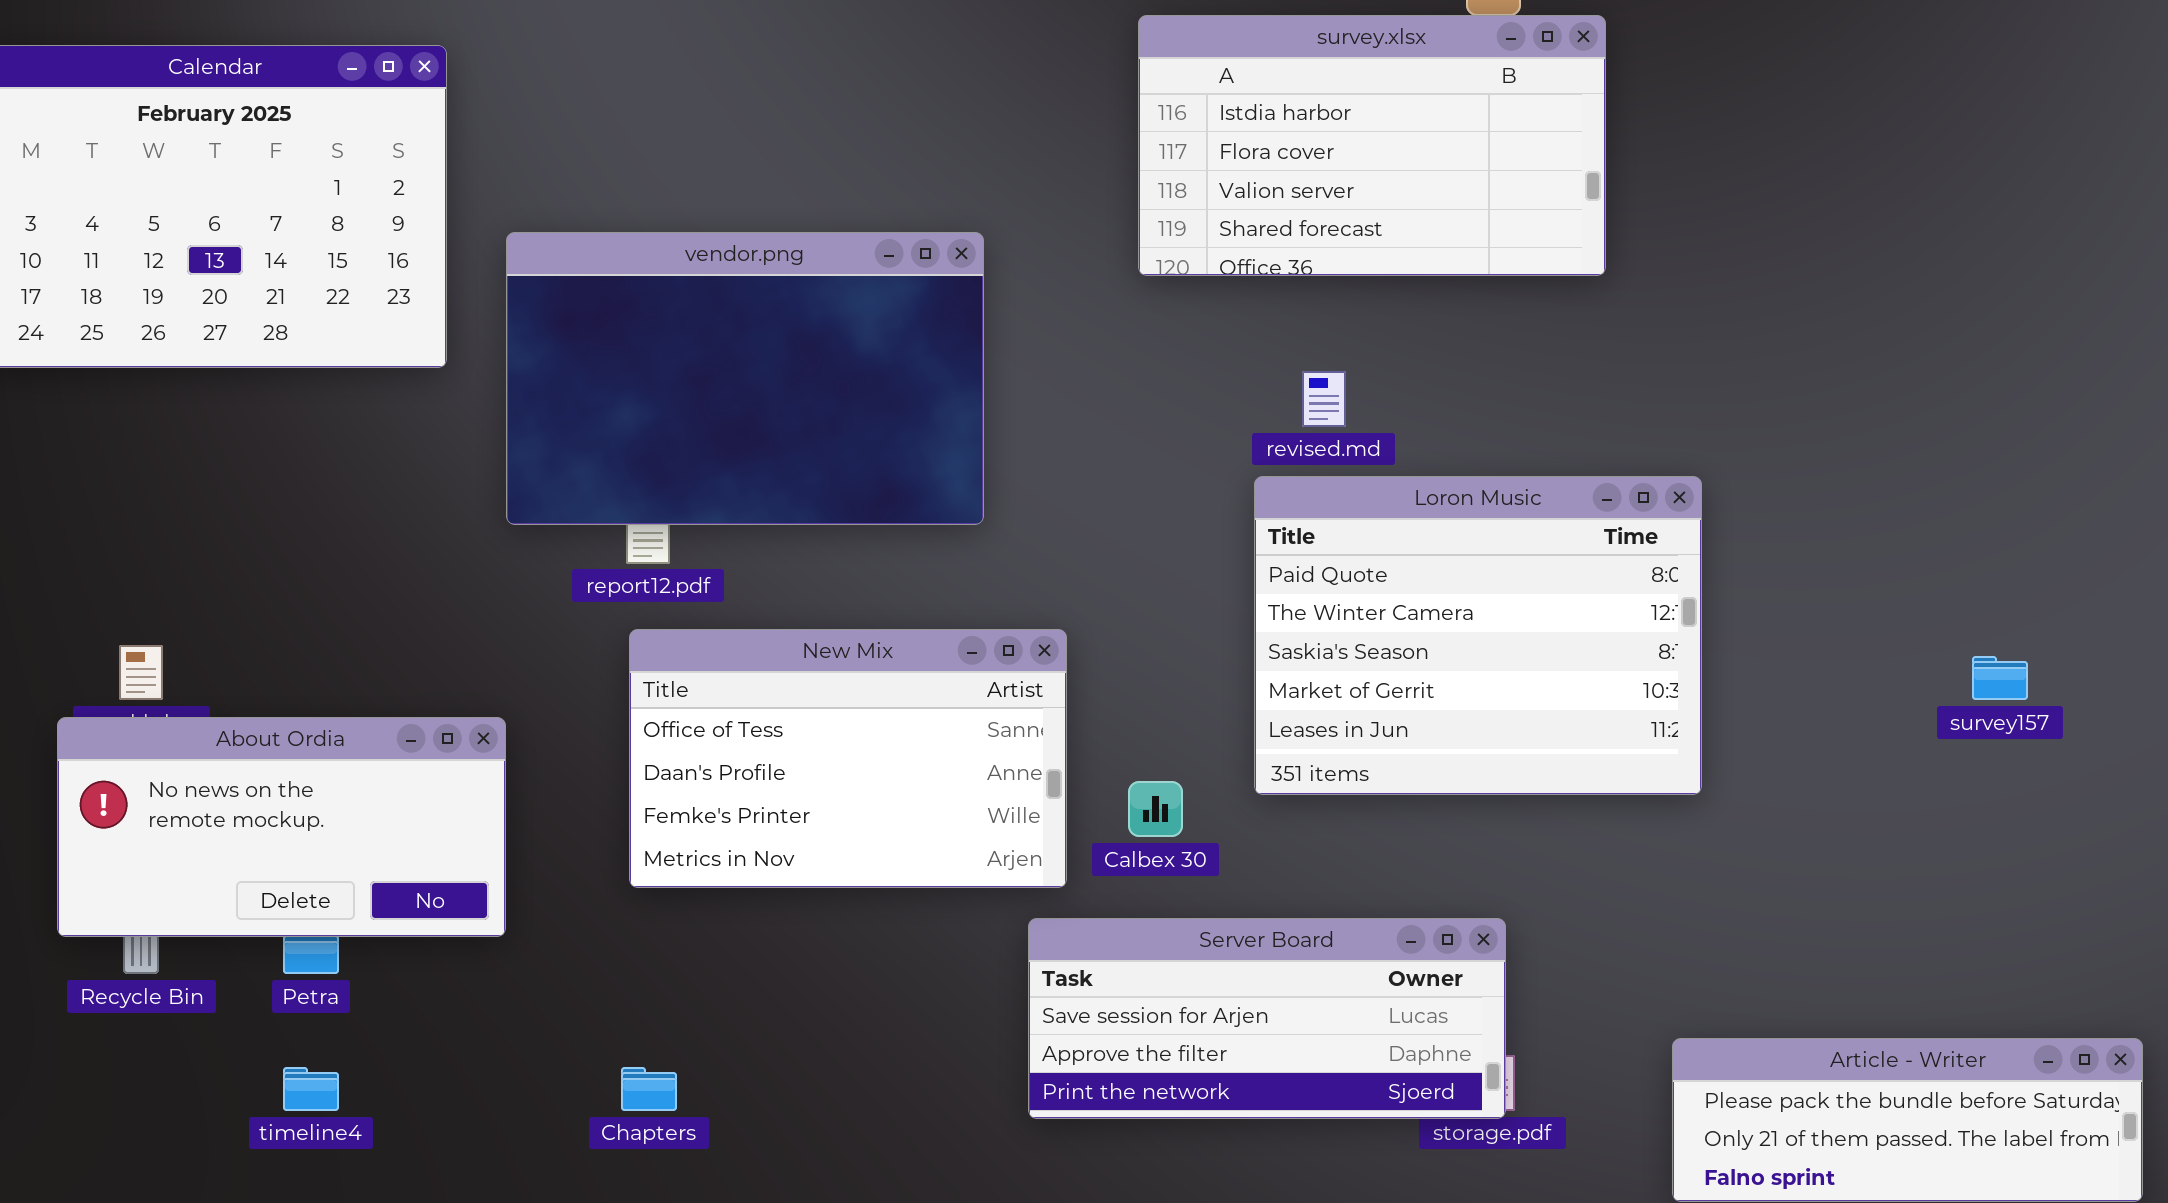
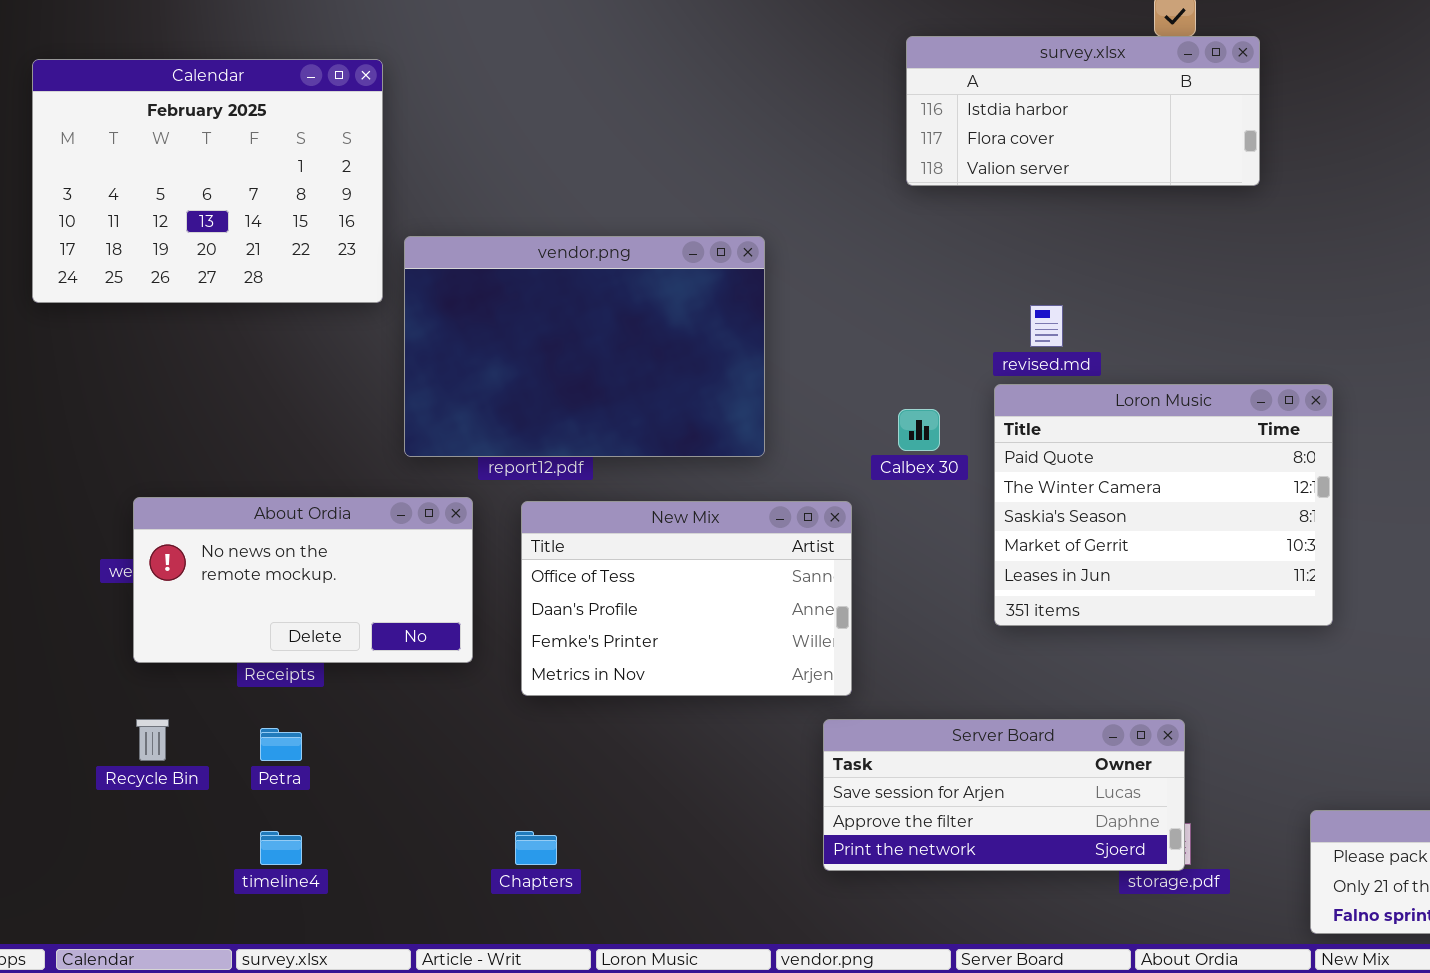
survey.xlsx: [1138,15,1606,276] -> [906,36,1260,186], resized
vendor.png: [506,232,984,525] -> [404,236,765,457], moved
About Ordia: [57,717,506,937] -> [133,497,473,663], moved
Calbex 30: [1128,781,1183,837] -> [898,409,940,451], moved

